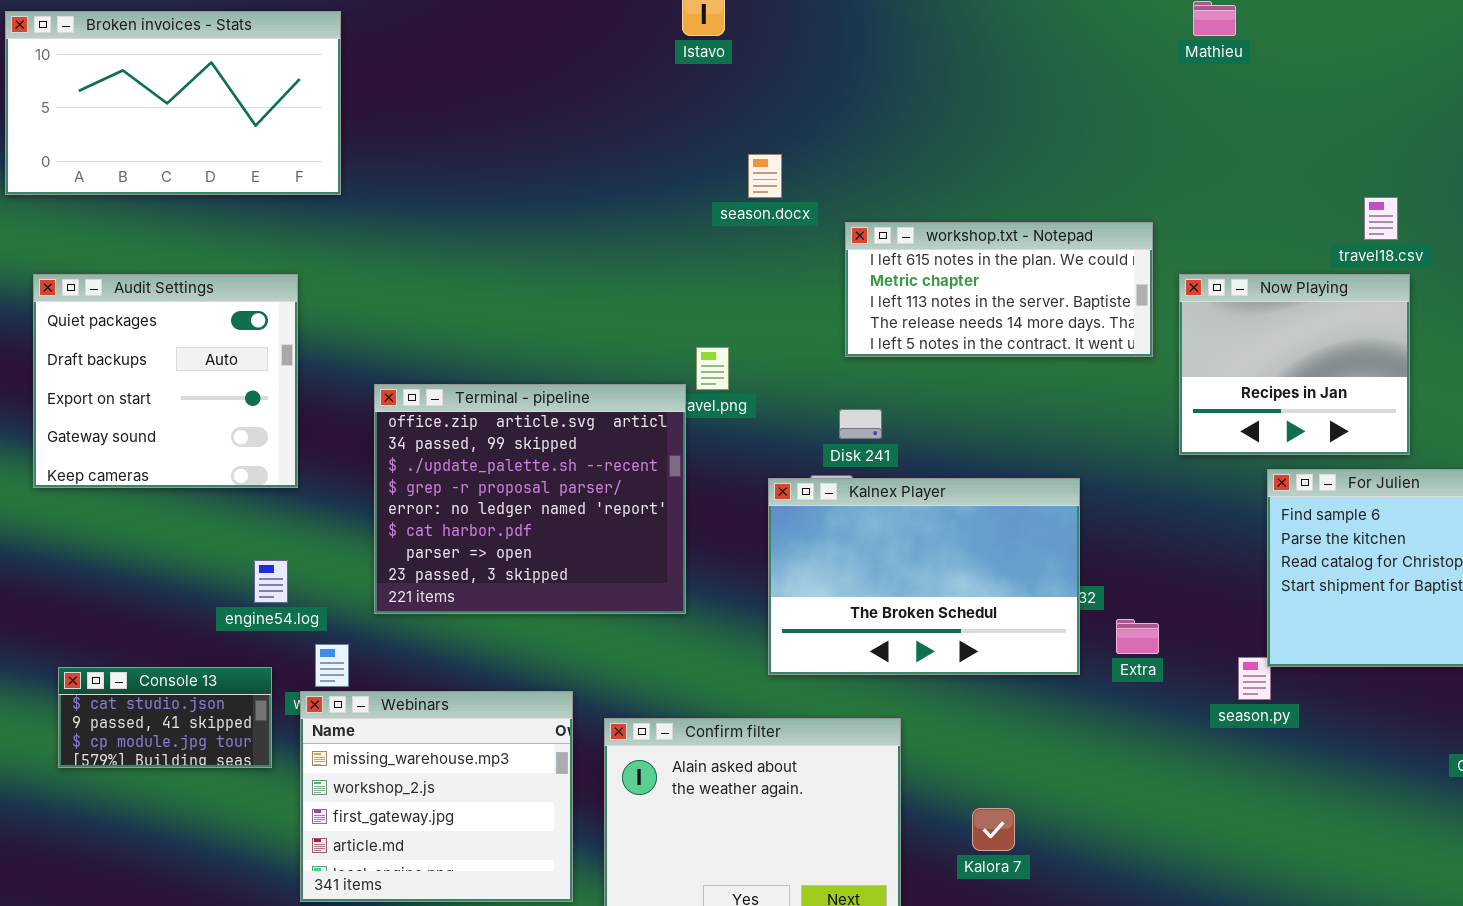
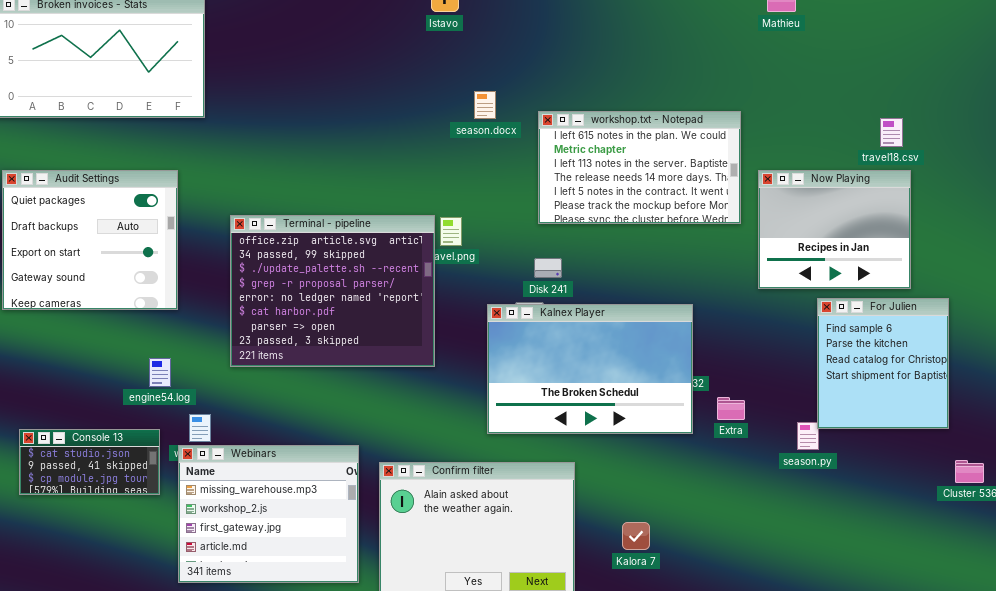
workshop.txt - Notepad: [845,222,1153,357] -> [538,111,741,224], resized
Terminal - pipeline: [374,384,686,614] -> [230,215,435,367], moved

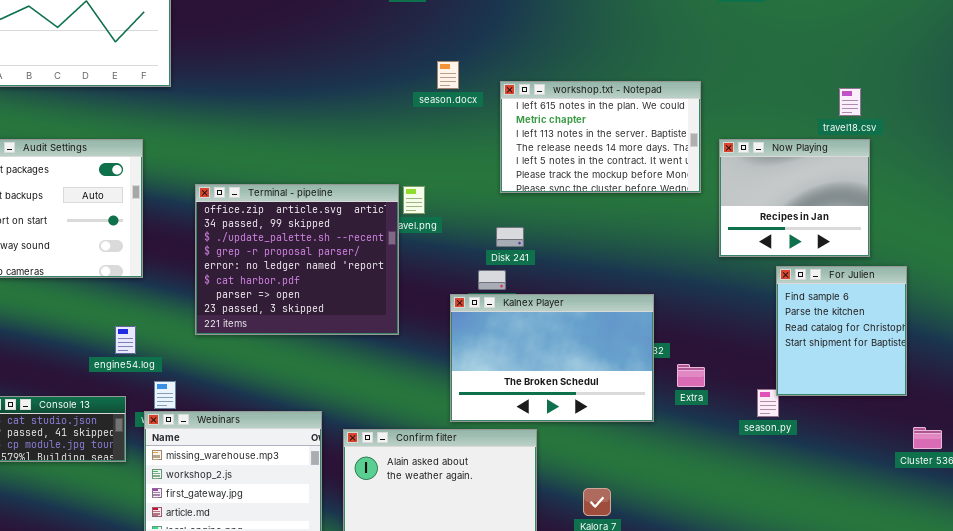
Kalnex Player: [487,304,693,434] -> [450,294,654,422], moved

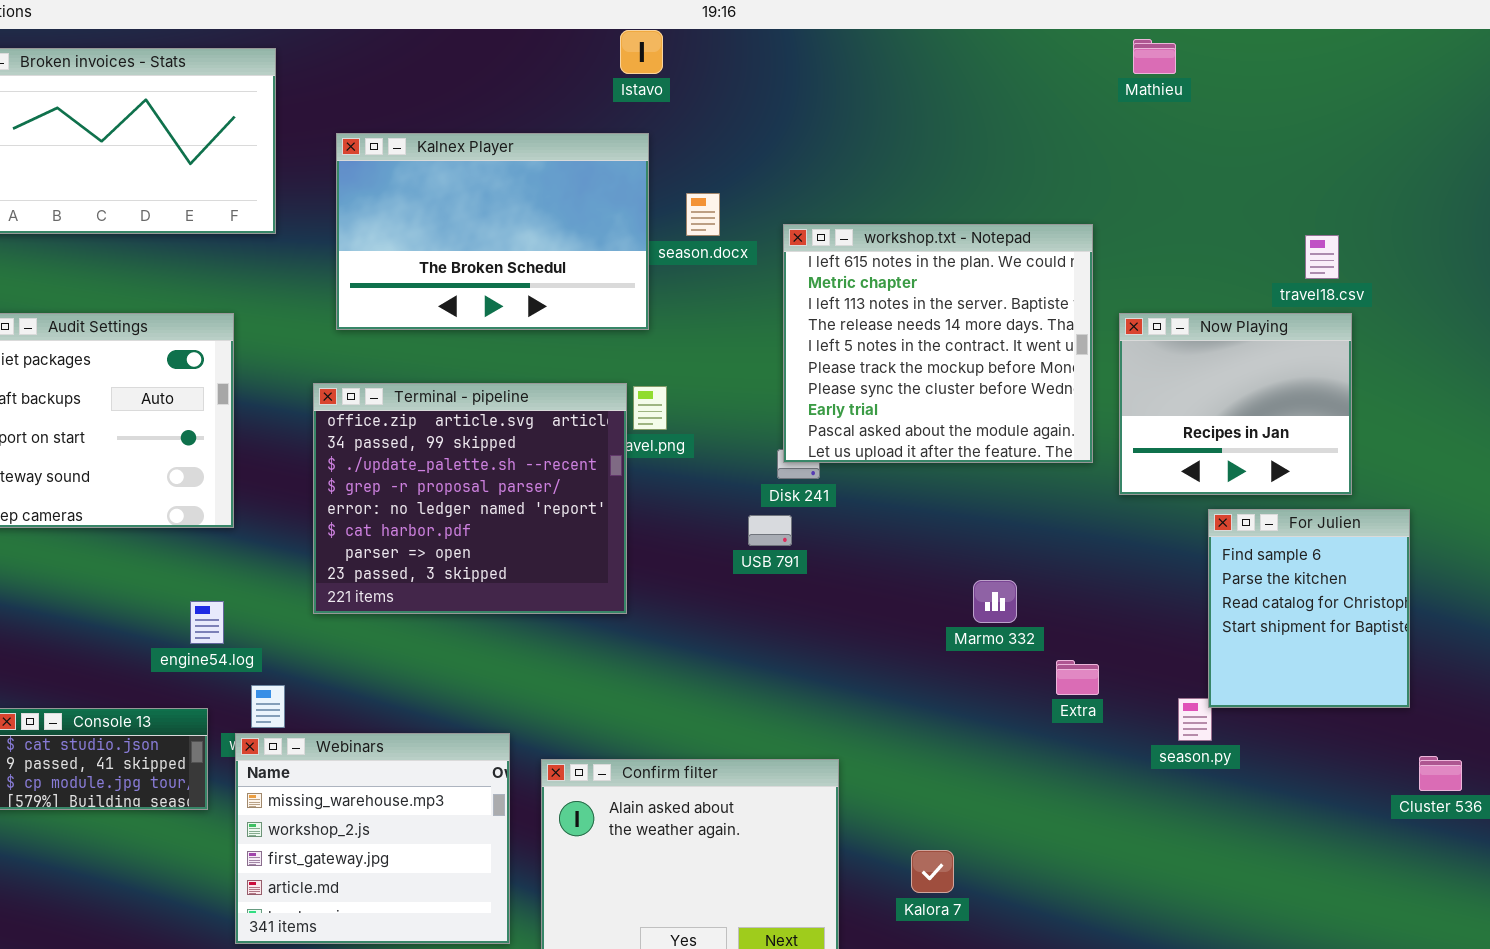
workshop.txt - Notepad: [500,81,701,193] -> [783,224,1093,463], resized
Kalnex Player: [450,294,654,422] -> [336,133,649,330], moved

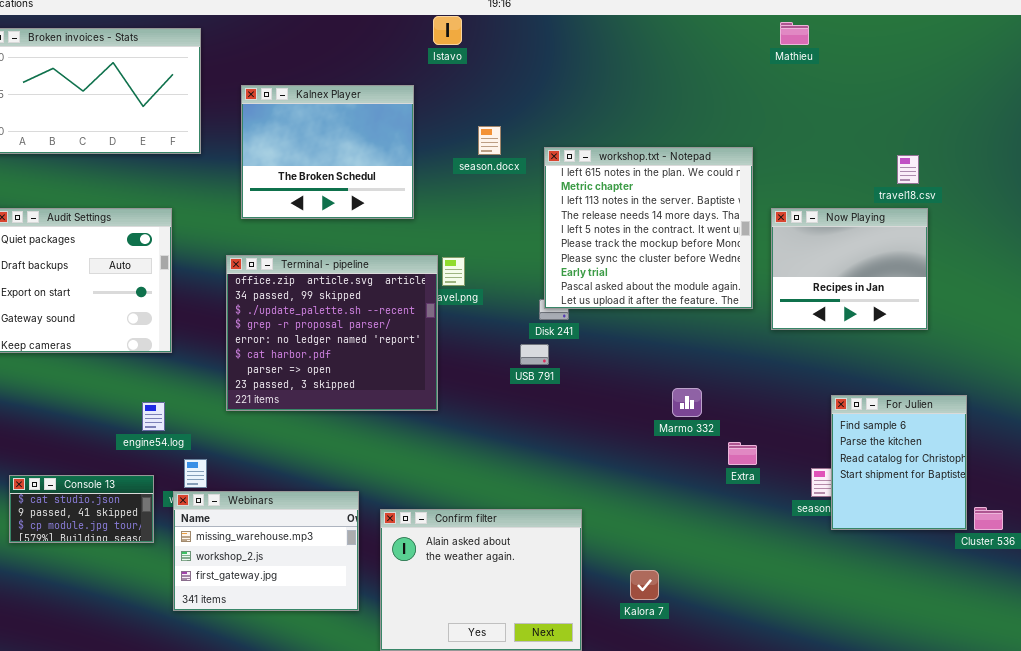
Kalnex Player: [336,133,649,330] -> [241,85,414,219], resized
For Julien: [1208,509,1410,708] -> [831,395,967,530], moved
Webinars: [235,733,510,944] -> [173,491,359,611], resized

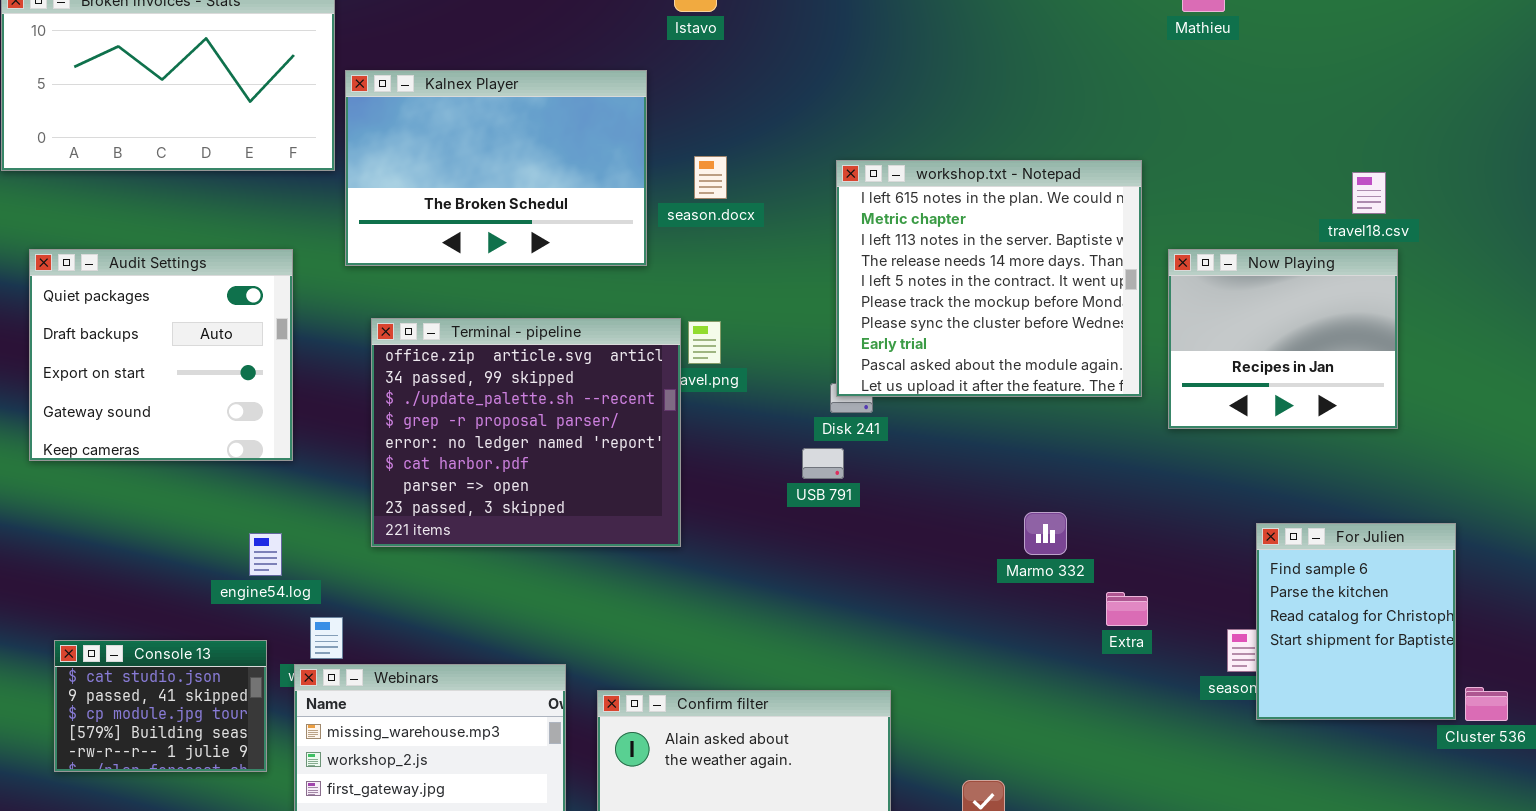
Kalnex Player: [241,85,414,219] -> [345,70,647,266], resized
season.docx: [478,126,501,155] -> [694,156,727,199], moved
Console 13: [9,475,154,543] -> [54,640,267,772], resized

